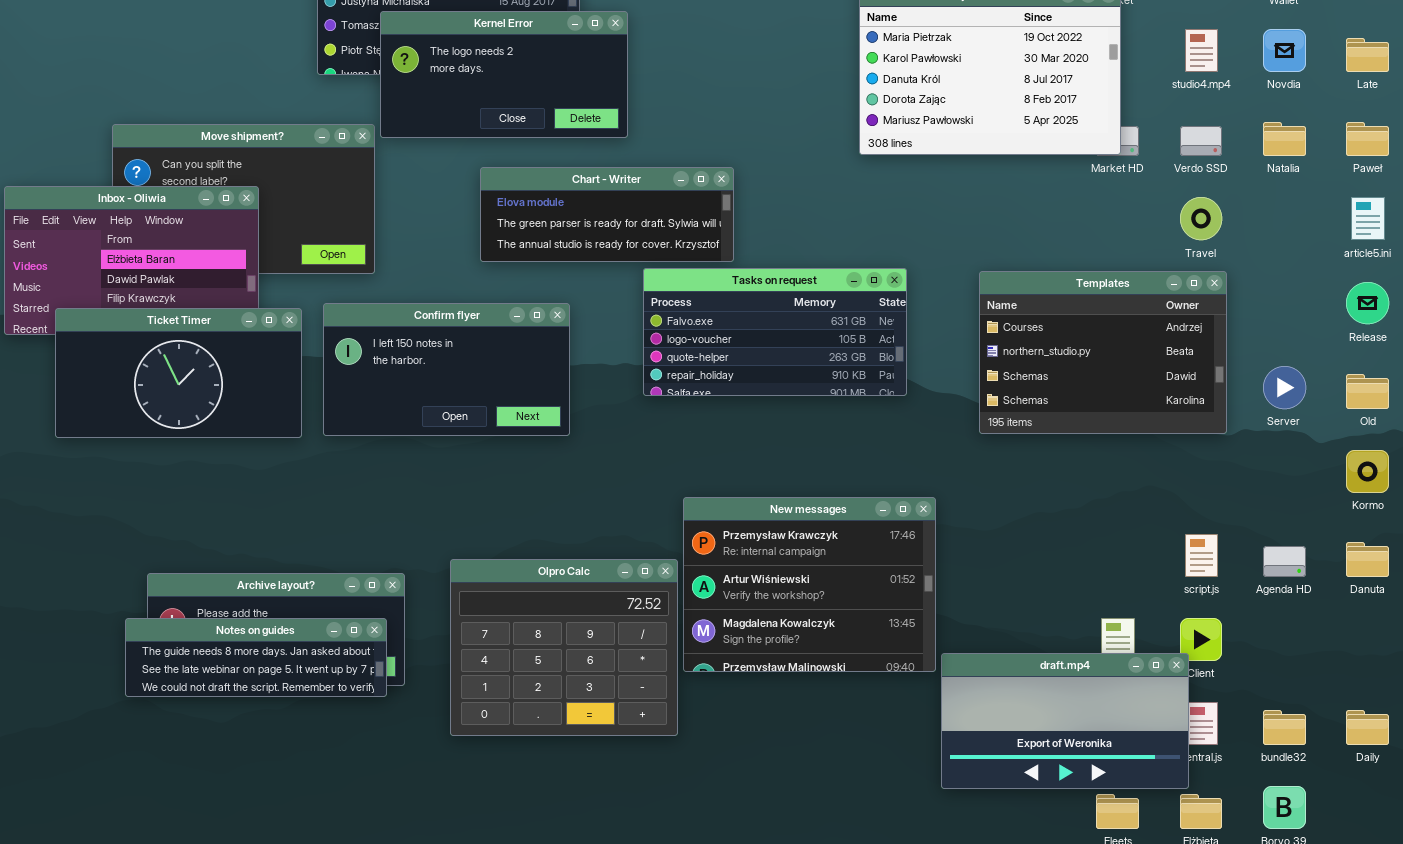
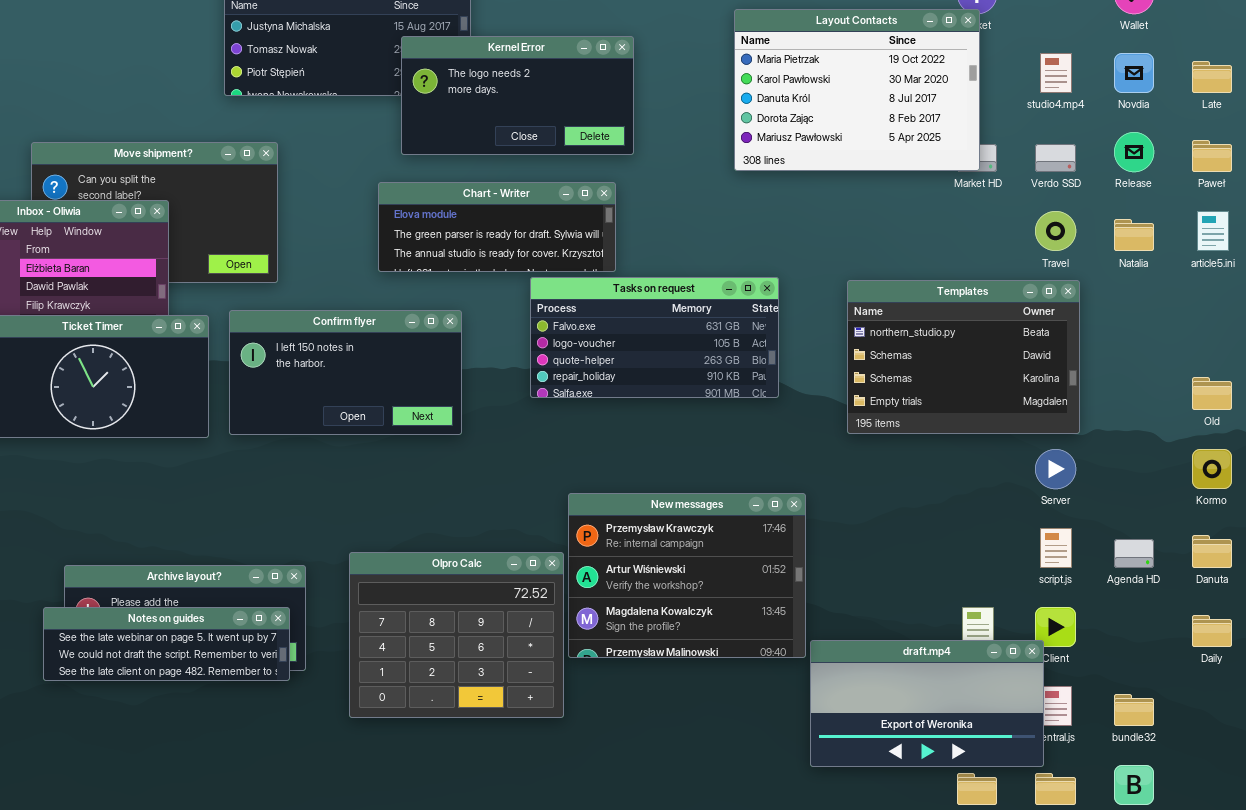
Kernel Error: [380,11,628,138] -> [401,36,634,155], moved
Natalia: [1263,122,1306,156] -> [1114,219,1154,251], moved
Templates: [979,271,1227,434] -> [847,280,1080,434], scrolled down 1 row
Release: [1346,282,1389,324] -> [1114,132,1154,172], moved
Server: [1263,366,1306,409] -> [1035,449,1076,489], moved
Notes on guides: [125,618,387,697] -> [43,607,290,681], scrolled down 1 row
Daily: [1346,710,1389,745] -> [1192,615,1232,647], moved

